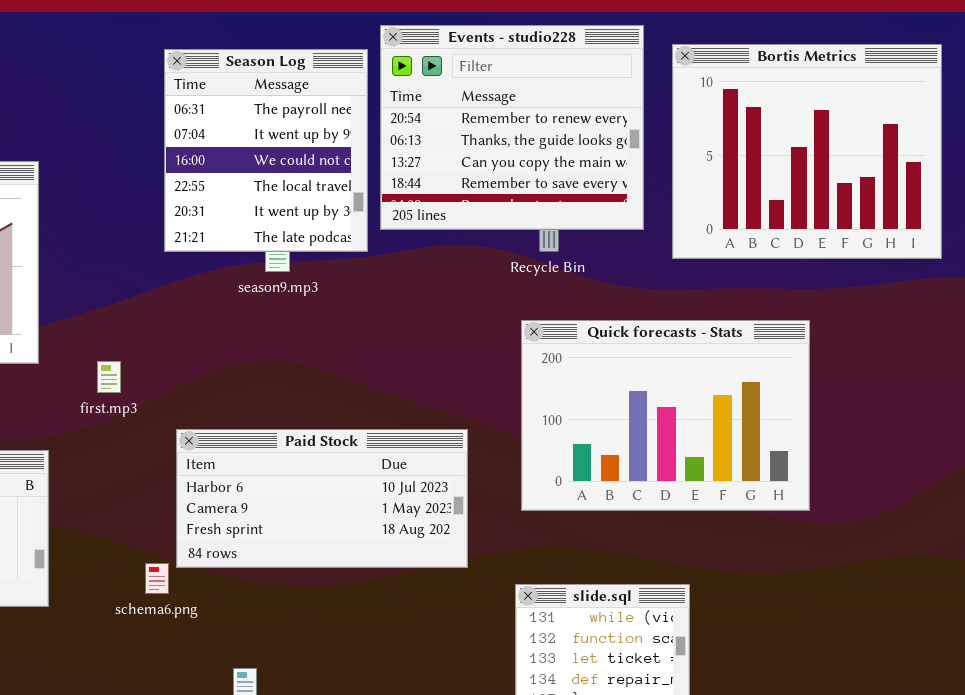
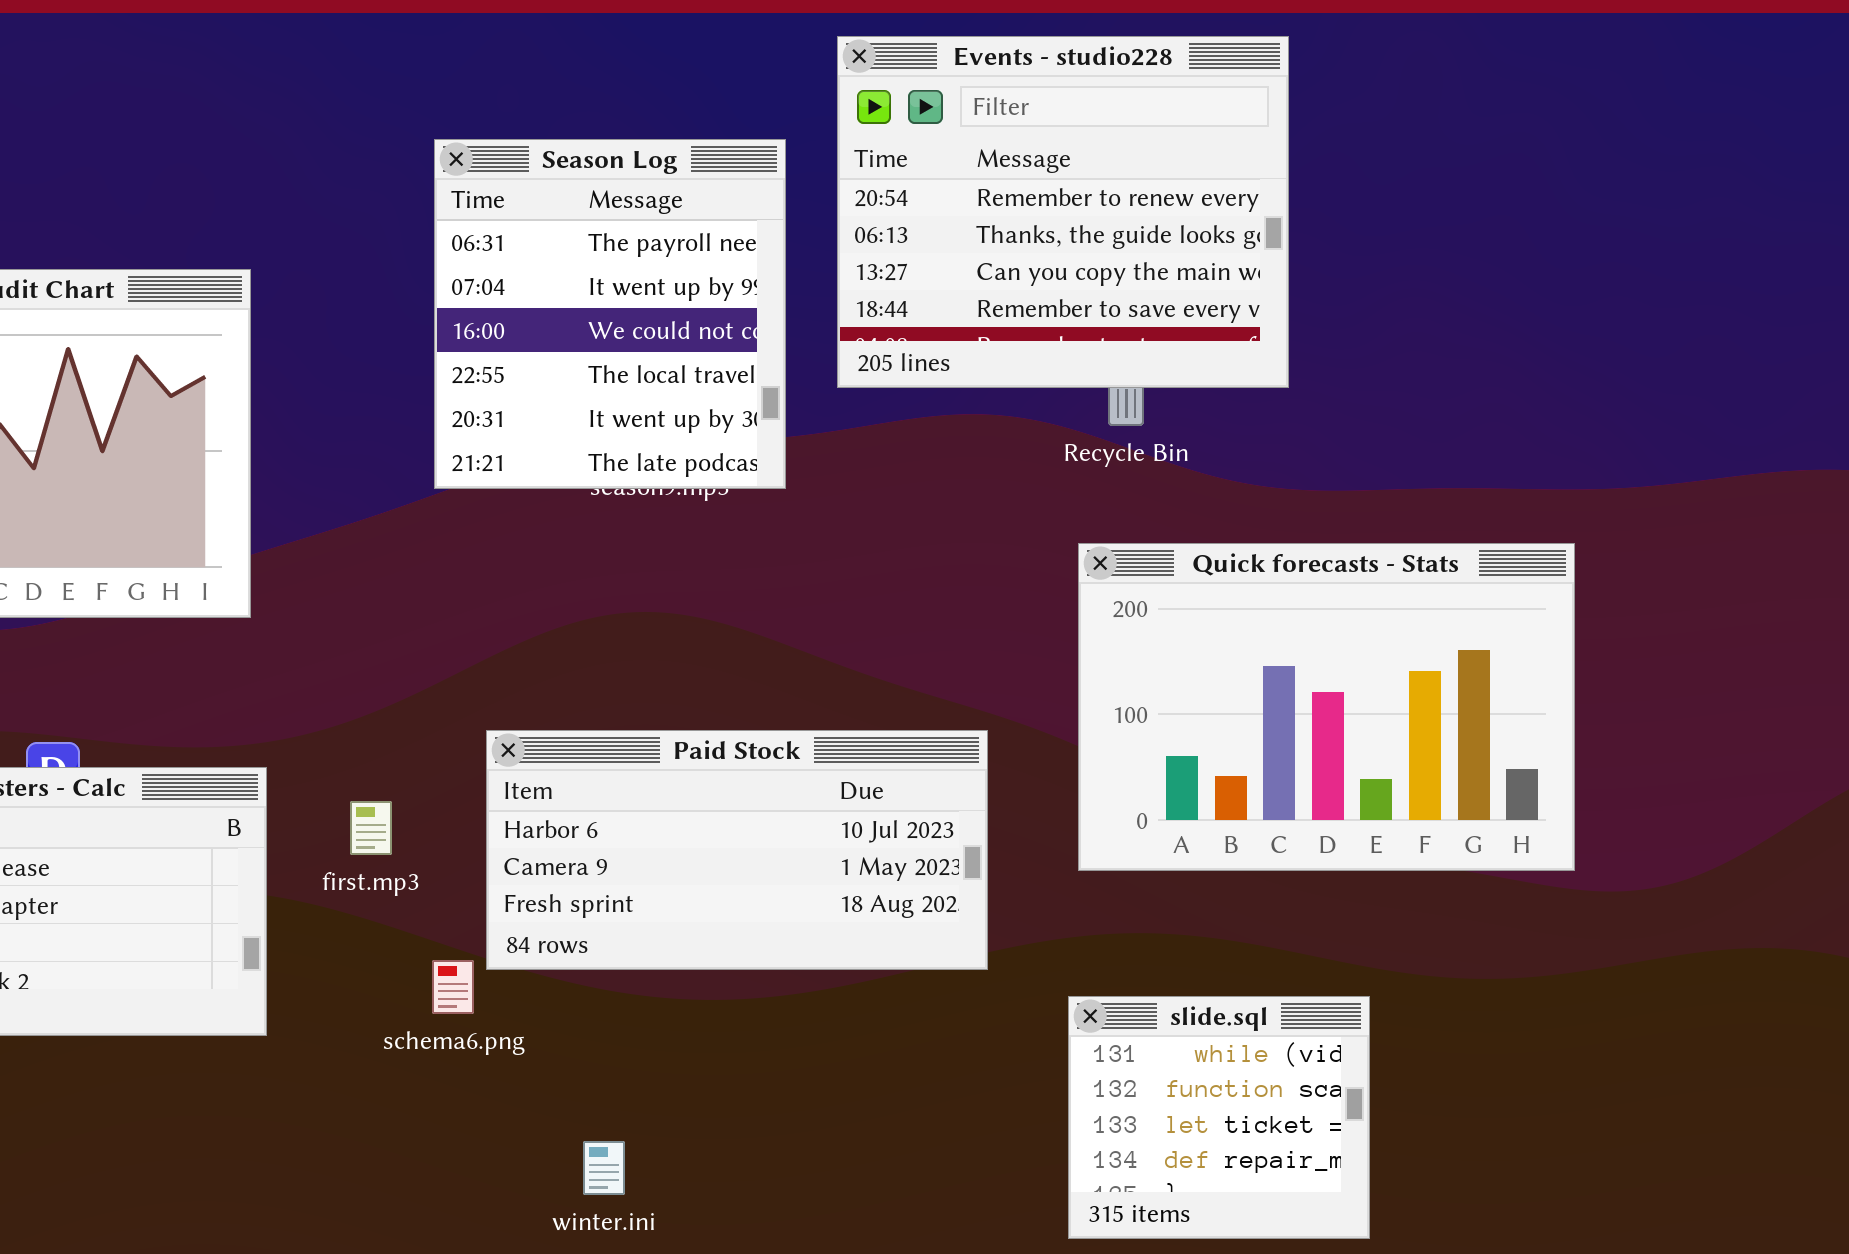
Bortis Metrics: [672,44,942,259] -> none, closed
Season Log: [164,49,368,252] -> [434,139,786,489], moved
first.mp3: [97,361,121,393] -> [350,801,392,855], moved

